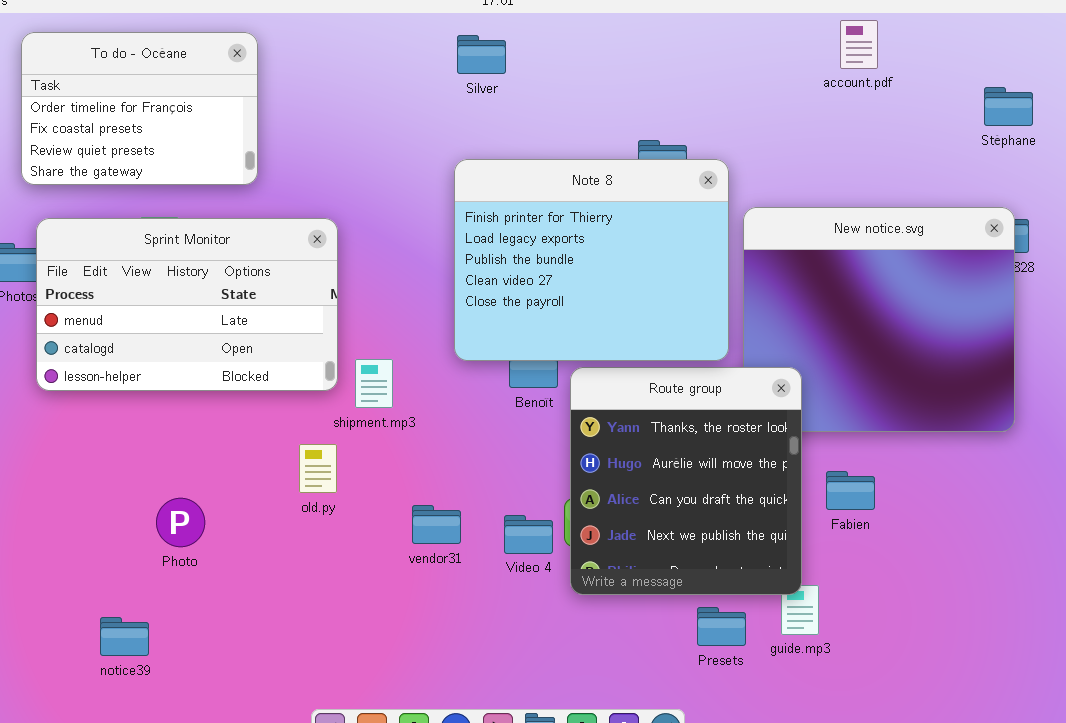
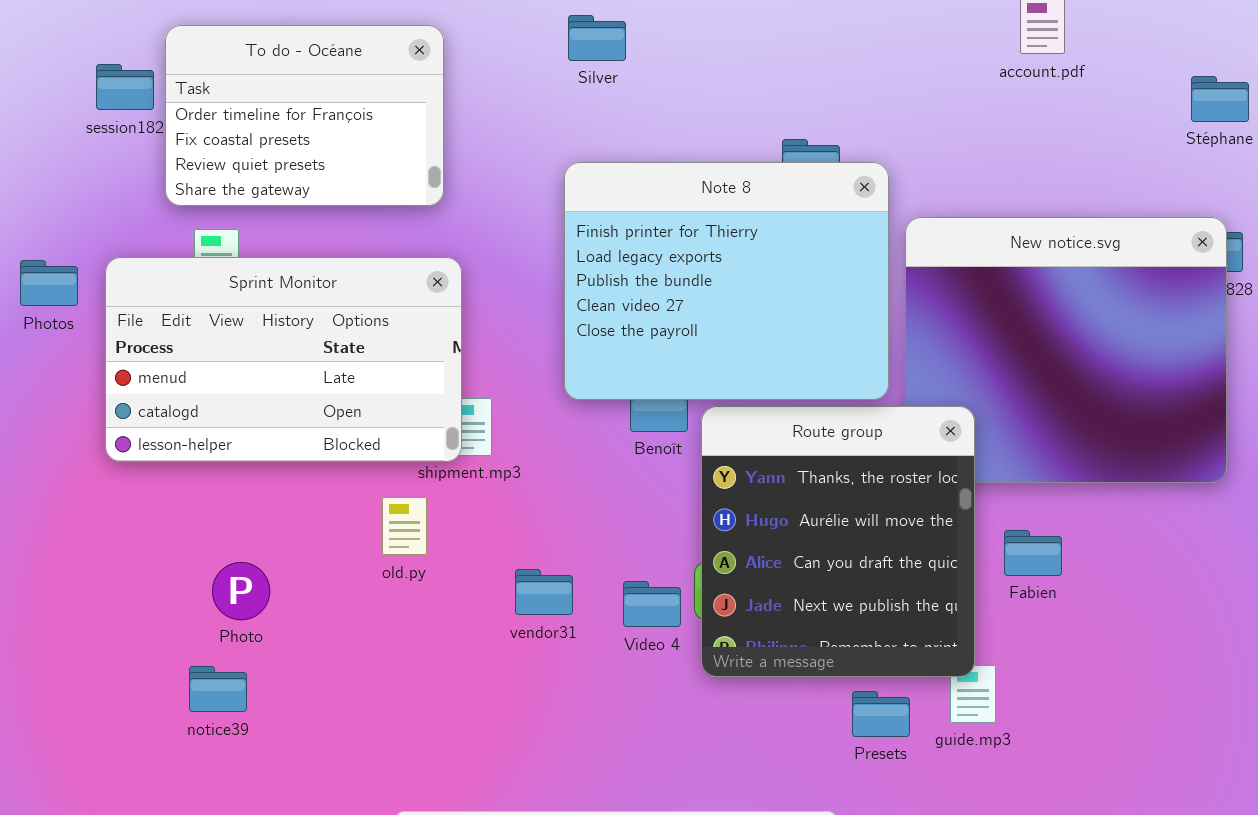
To do - Océane: [21,32,258,185] -> [165,25,444,206], moved
Sprint Monitor: [36,218,338,391] -> [105,257,462,462], moved
notice39: [100,617,149,656] -> [189,666,247,712], moved

